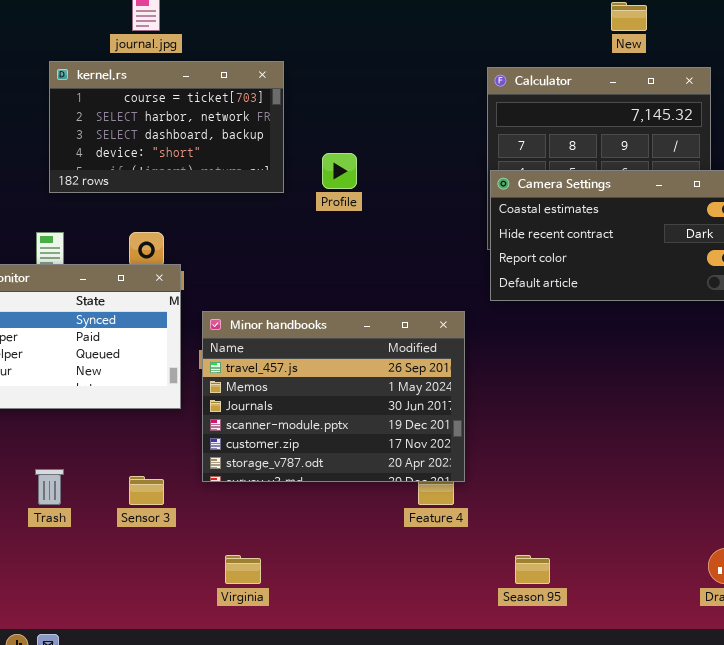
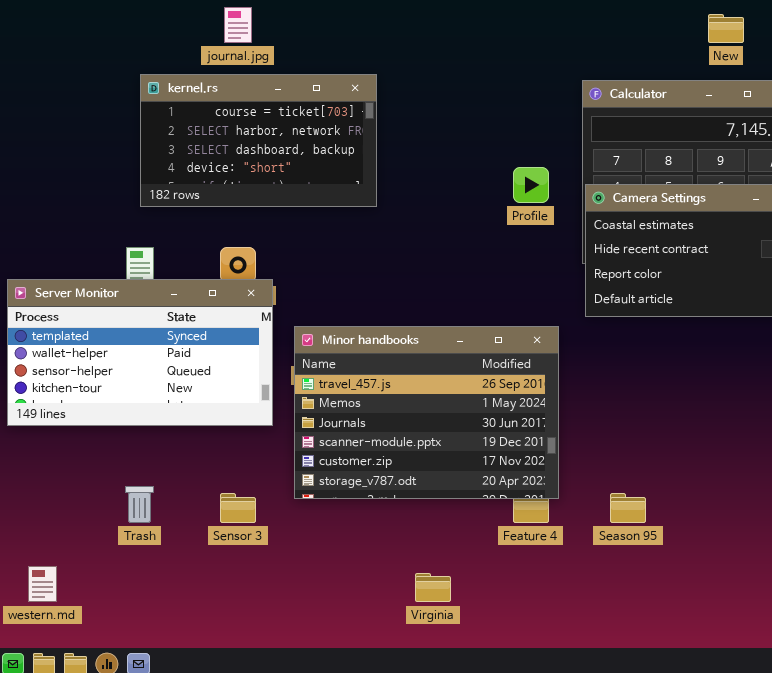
Profile: [322,153,357,189] -> [513,167,549,203], moved
Virginia: [225,555,261,584] -> [415,573,451,602], moved
Season 95: [515,555,550,584] -> [610,493,646,523], moved

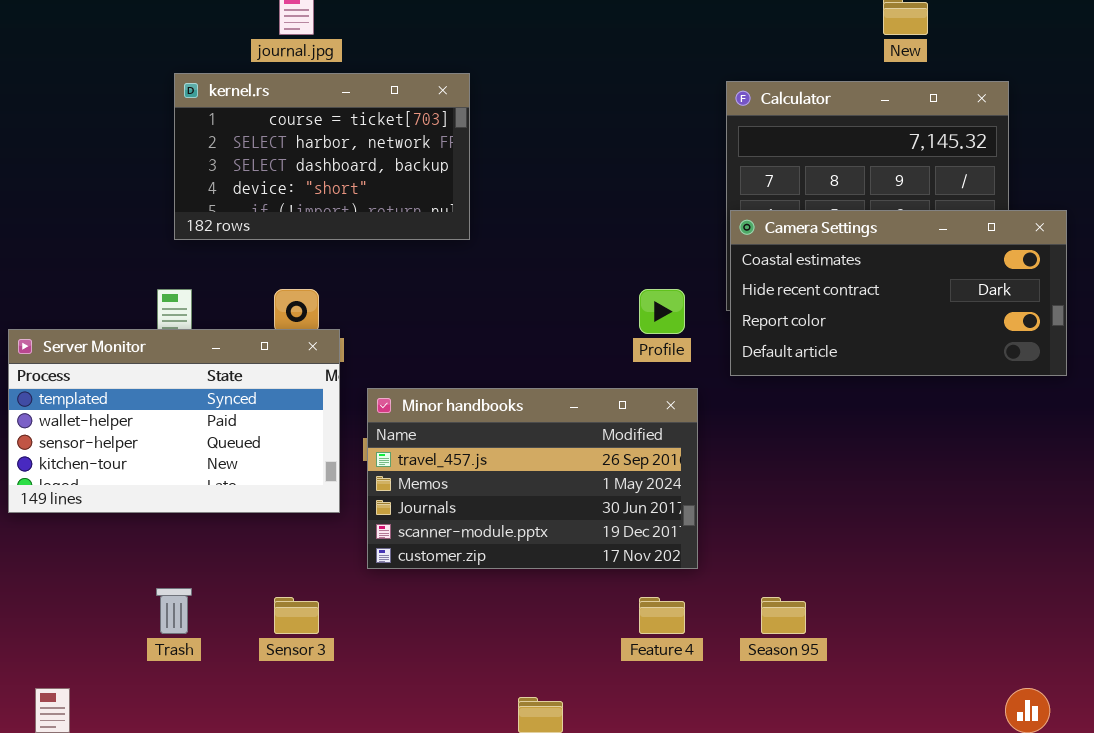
Profile: [513,167,549,203] -> [639,289,685,334], moved
Minor handbooks: [294,326,559,499] -> [367,388,698,569], resized

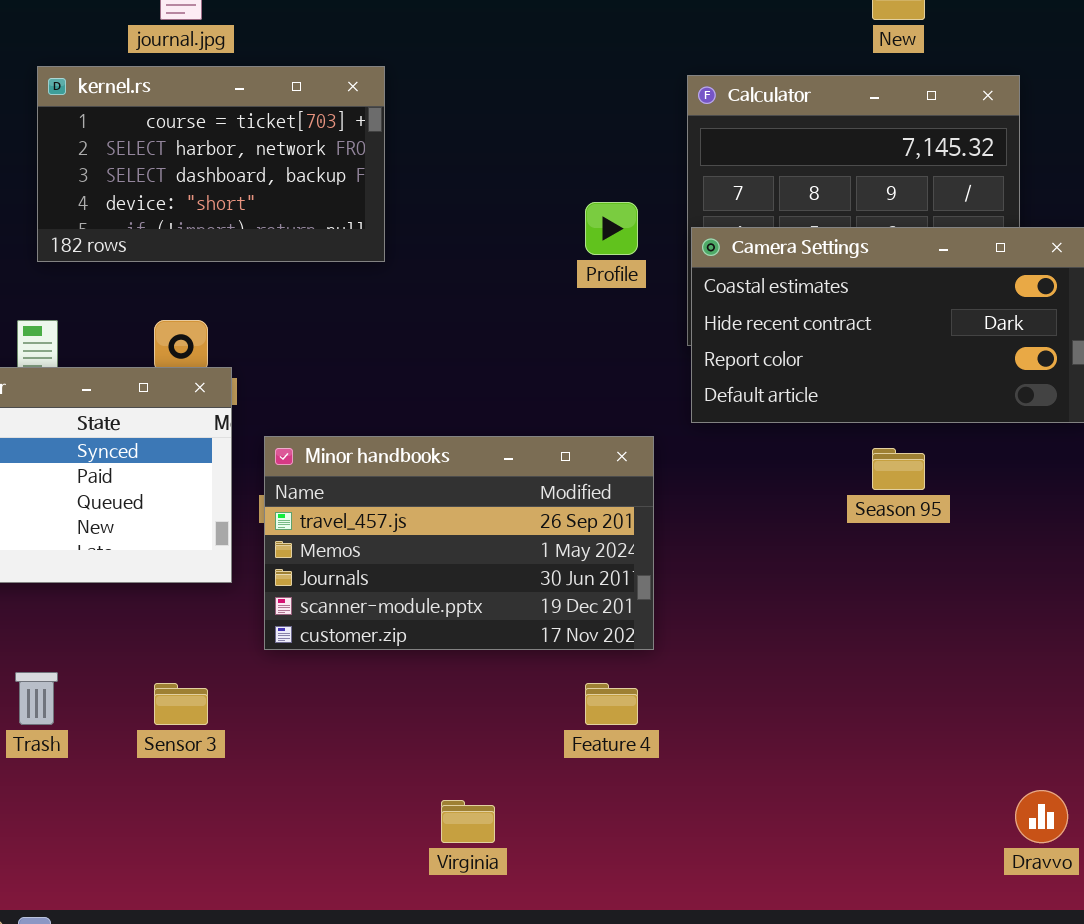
Profile: [639,289,685,334] -> [585,202,638,255], moved
Season 95: [761,597,806,634] -> [872,448,925,490], moved

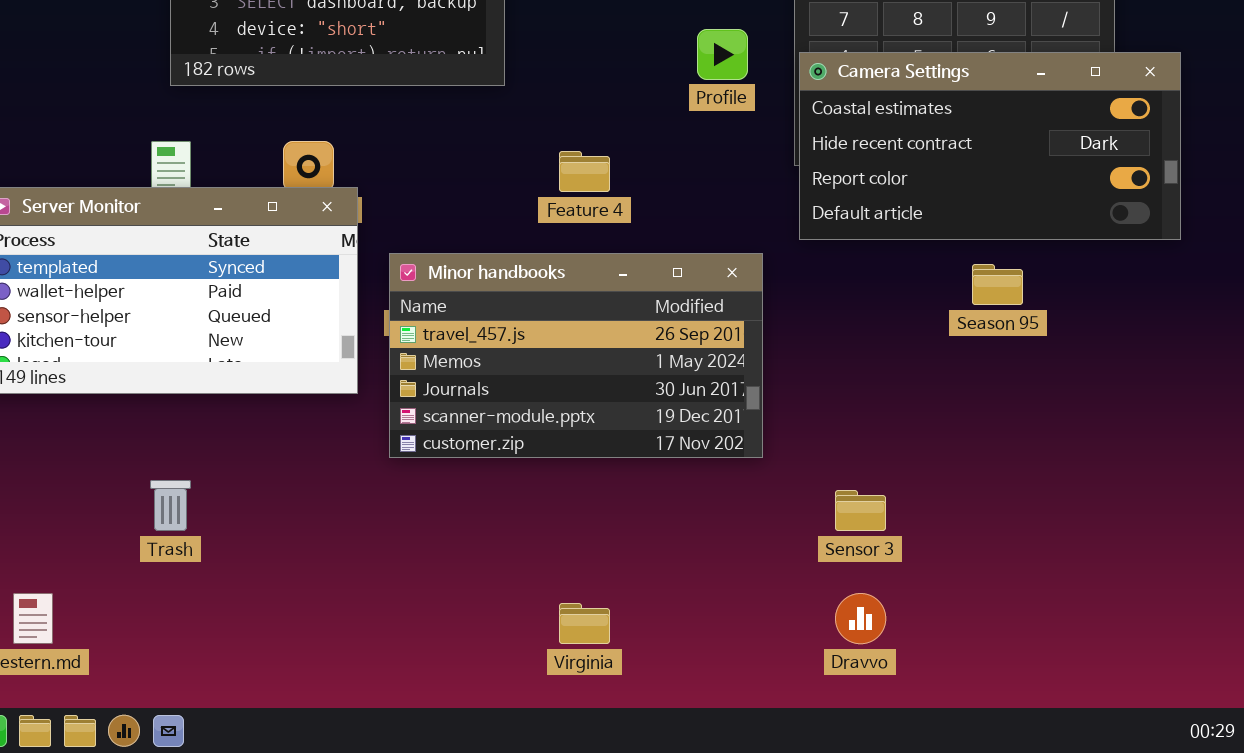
Sensor 3: [154,683,208,725] -> [835,490,886,531], moved
Feature 4: [585,683,638,725] -> [559,151,610,192], moved
Dravvo: [1015,790,1068,843] -> [835,593,886,644], moved

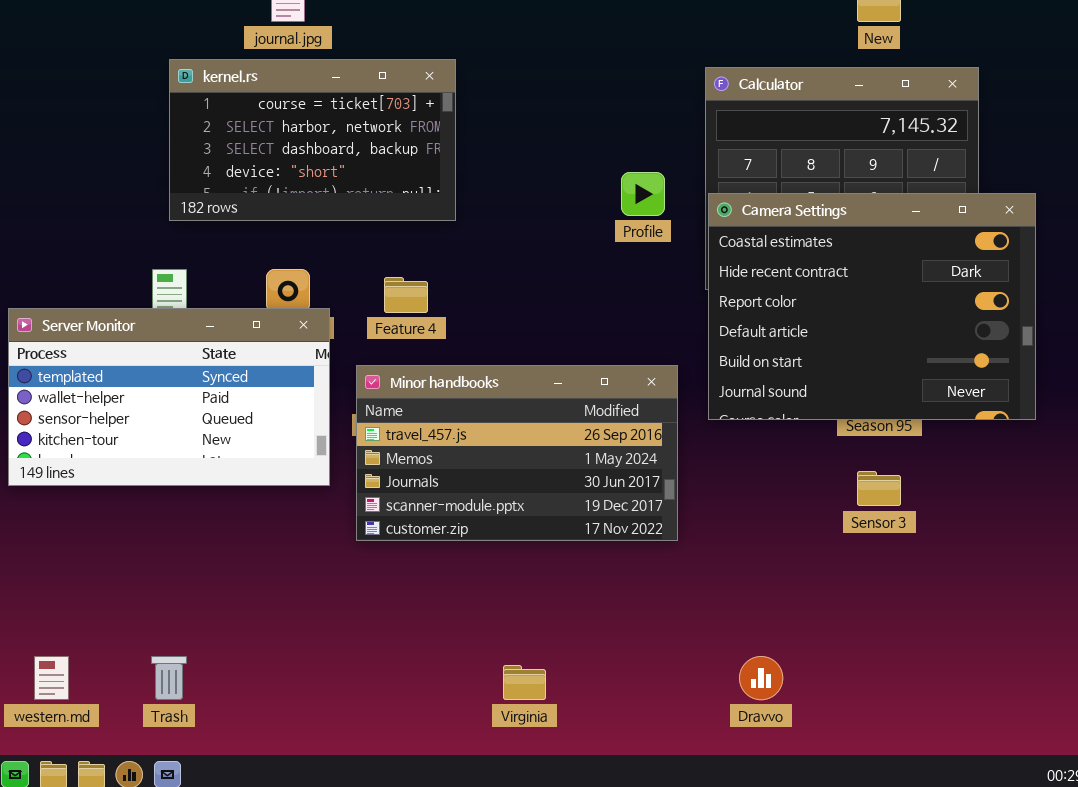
Camera Settings: [799,52,1181,240] -> [708,193,1036,420], resized
Feature 4: [559,151,610,192] -> [384,277,428,313], moved
Trash: [150,480,191,531] -> [151,656,187,700], moved
Sensor 3: [835,490,886,531] -> [857,471,901,506], moved

